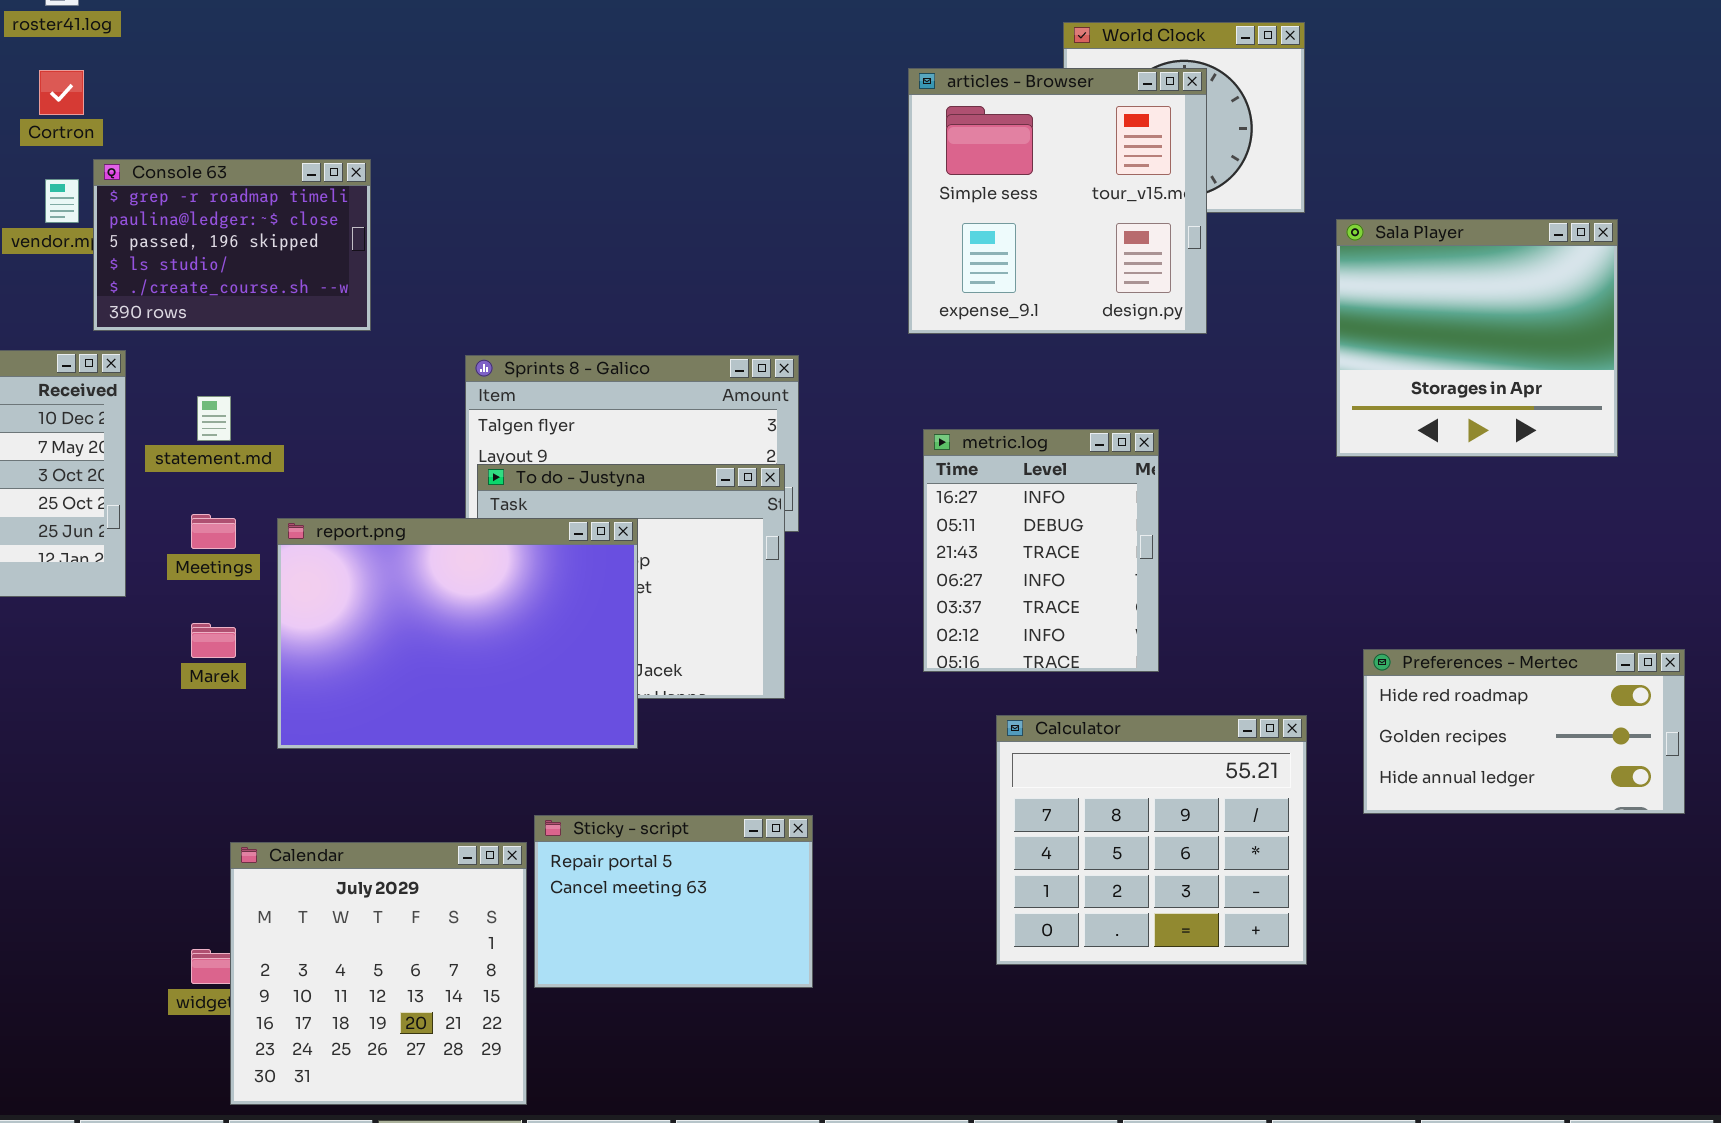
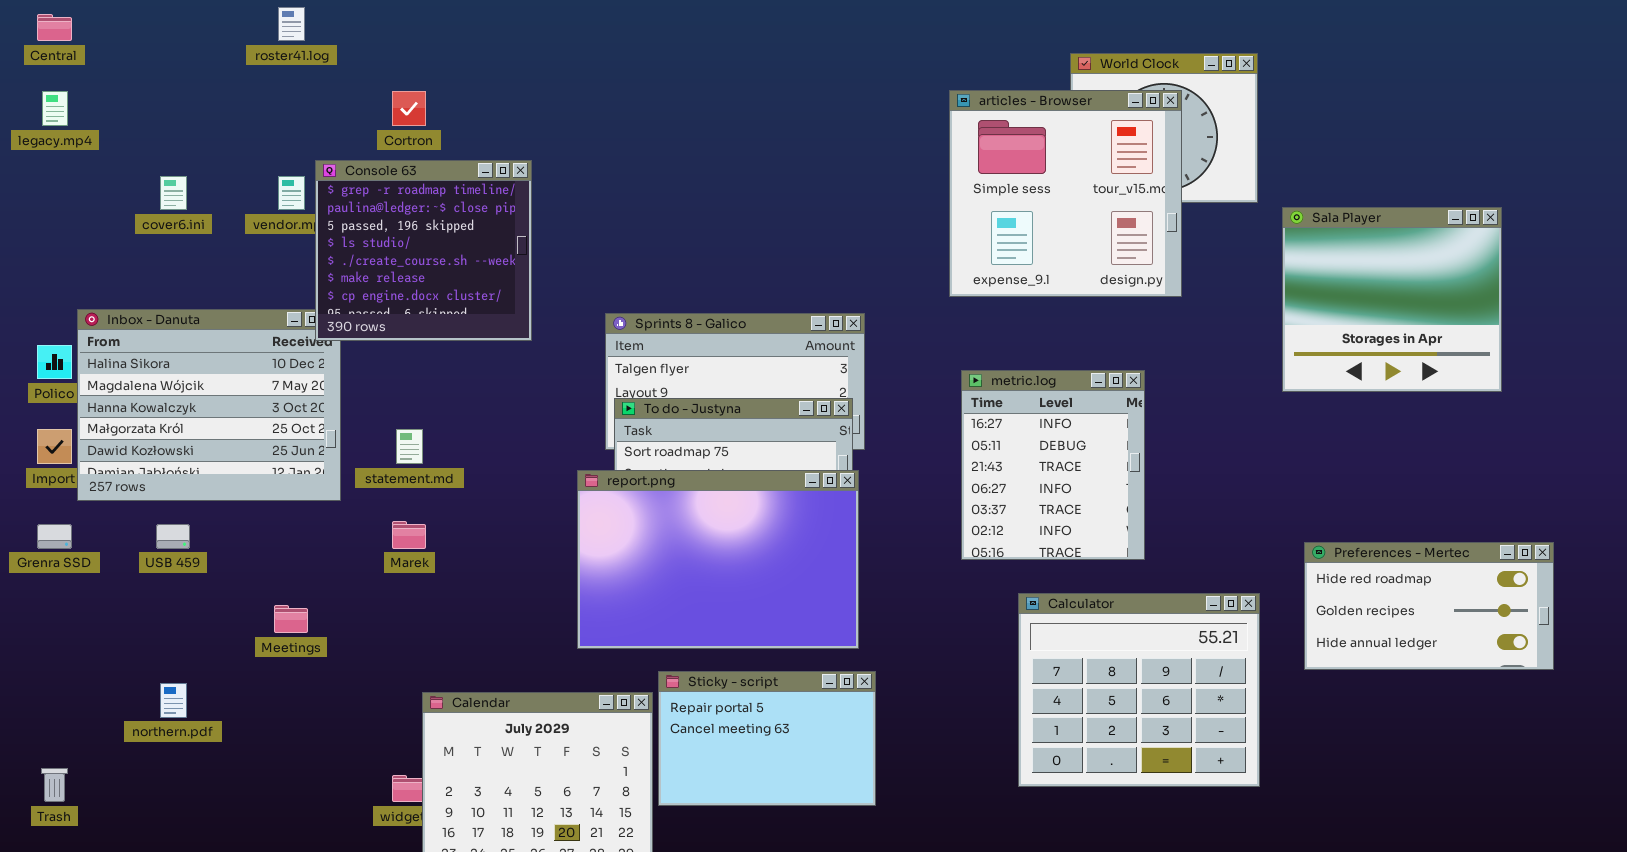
Cortron: [39,70,84,115] -> [392,91,426,126], moved
Console 63: [93,159,371,331] -> [315,160,532,341], resized
statement.md: [197,396,231,441] -> [396,429,423,464], moved
Meetings: [191,514,236,549] -> [274,605,308,633], moved
report.png: [277,518,638,749] -> [577,470,859,649], moved

